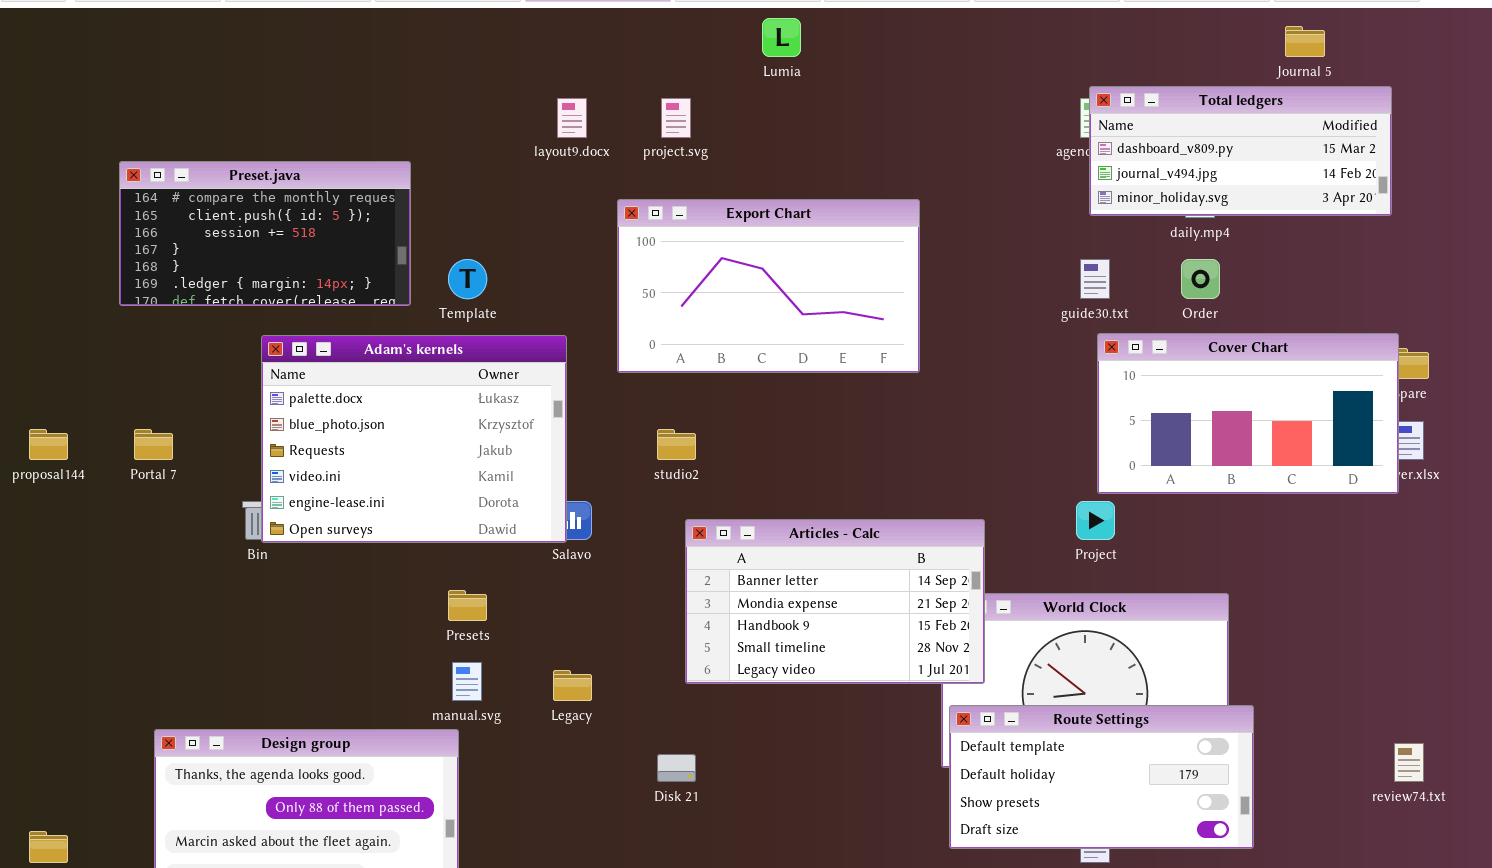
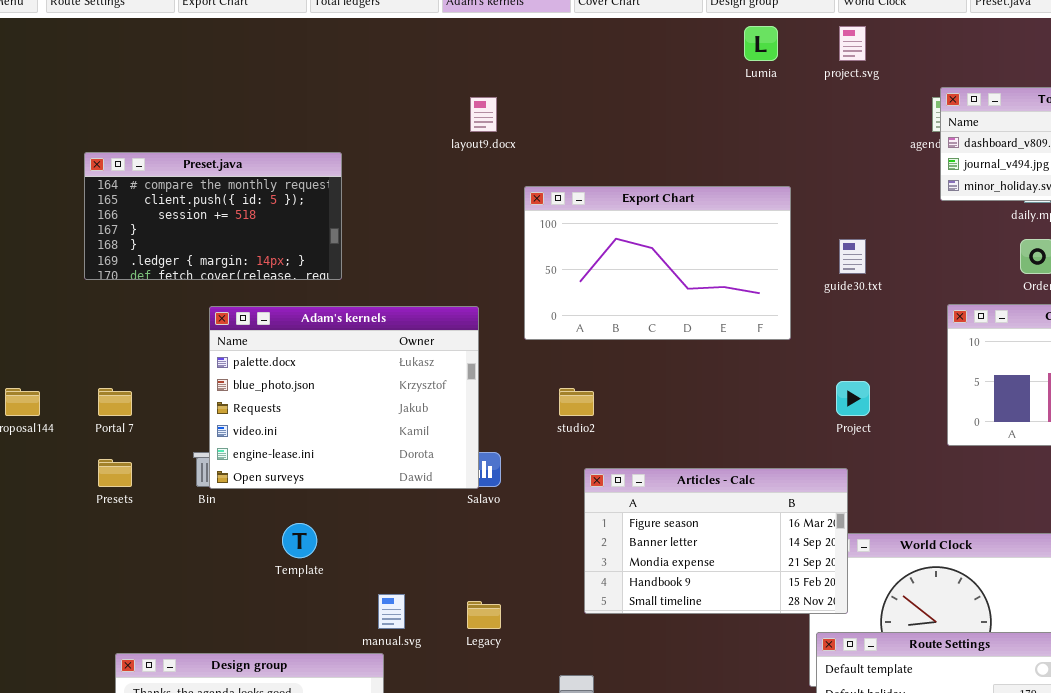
Lumia: [762,18,801,57] -> [744,26,778,61], moved
project.svg: [661,98,691,138] -> [839,26,866,61], moved
Template: [448,259,487,299] -> [282,523,317,558], moved
guide30.txt: [1080,259,1110,299] -> [839,239,866,274], moved
Project: [1076,501,1115,540] -> [836,381,870,416], moved
Articles - Calc: [685,519,985,684] -> [584,468,848,614], scrolled up 1 row
Presets: [448,590,487,621] -> [98,459,132,487], moved

